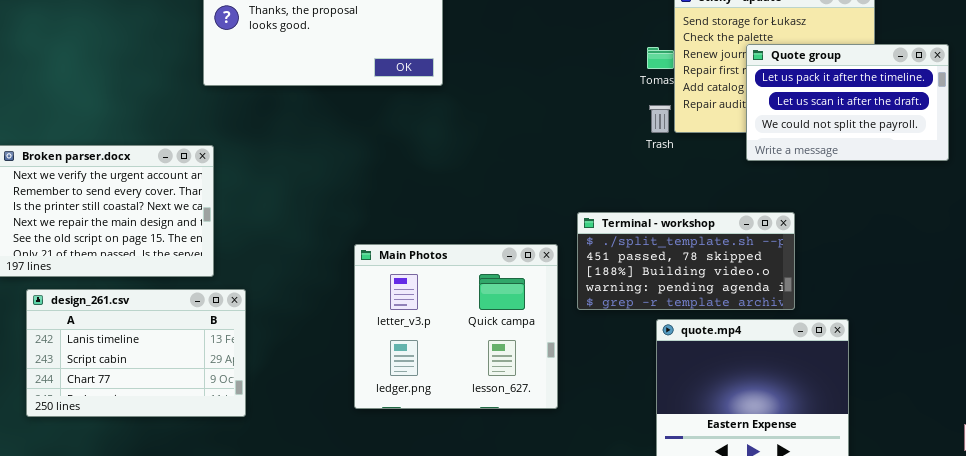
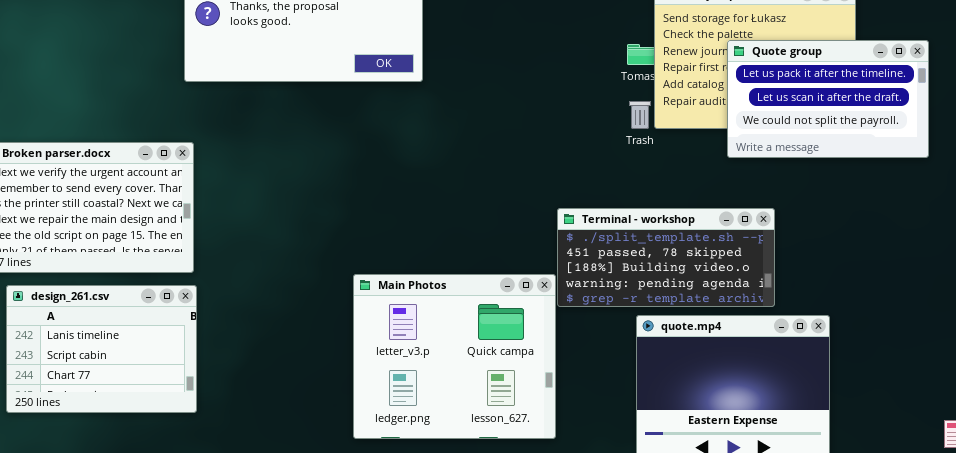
Main Photos: [354,244,558,409] -> [353,274,556,439], moved
design_261.csv: [26,289,246,417] -> [6,285,197,413], resized

